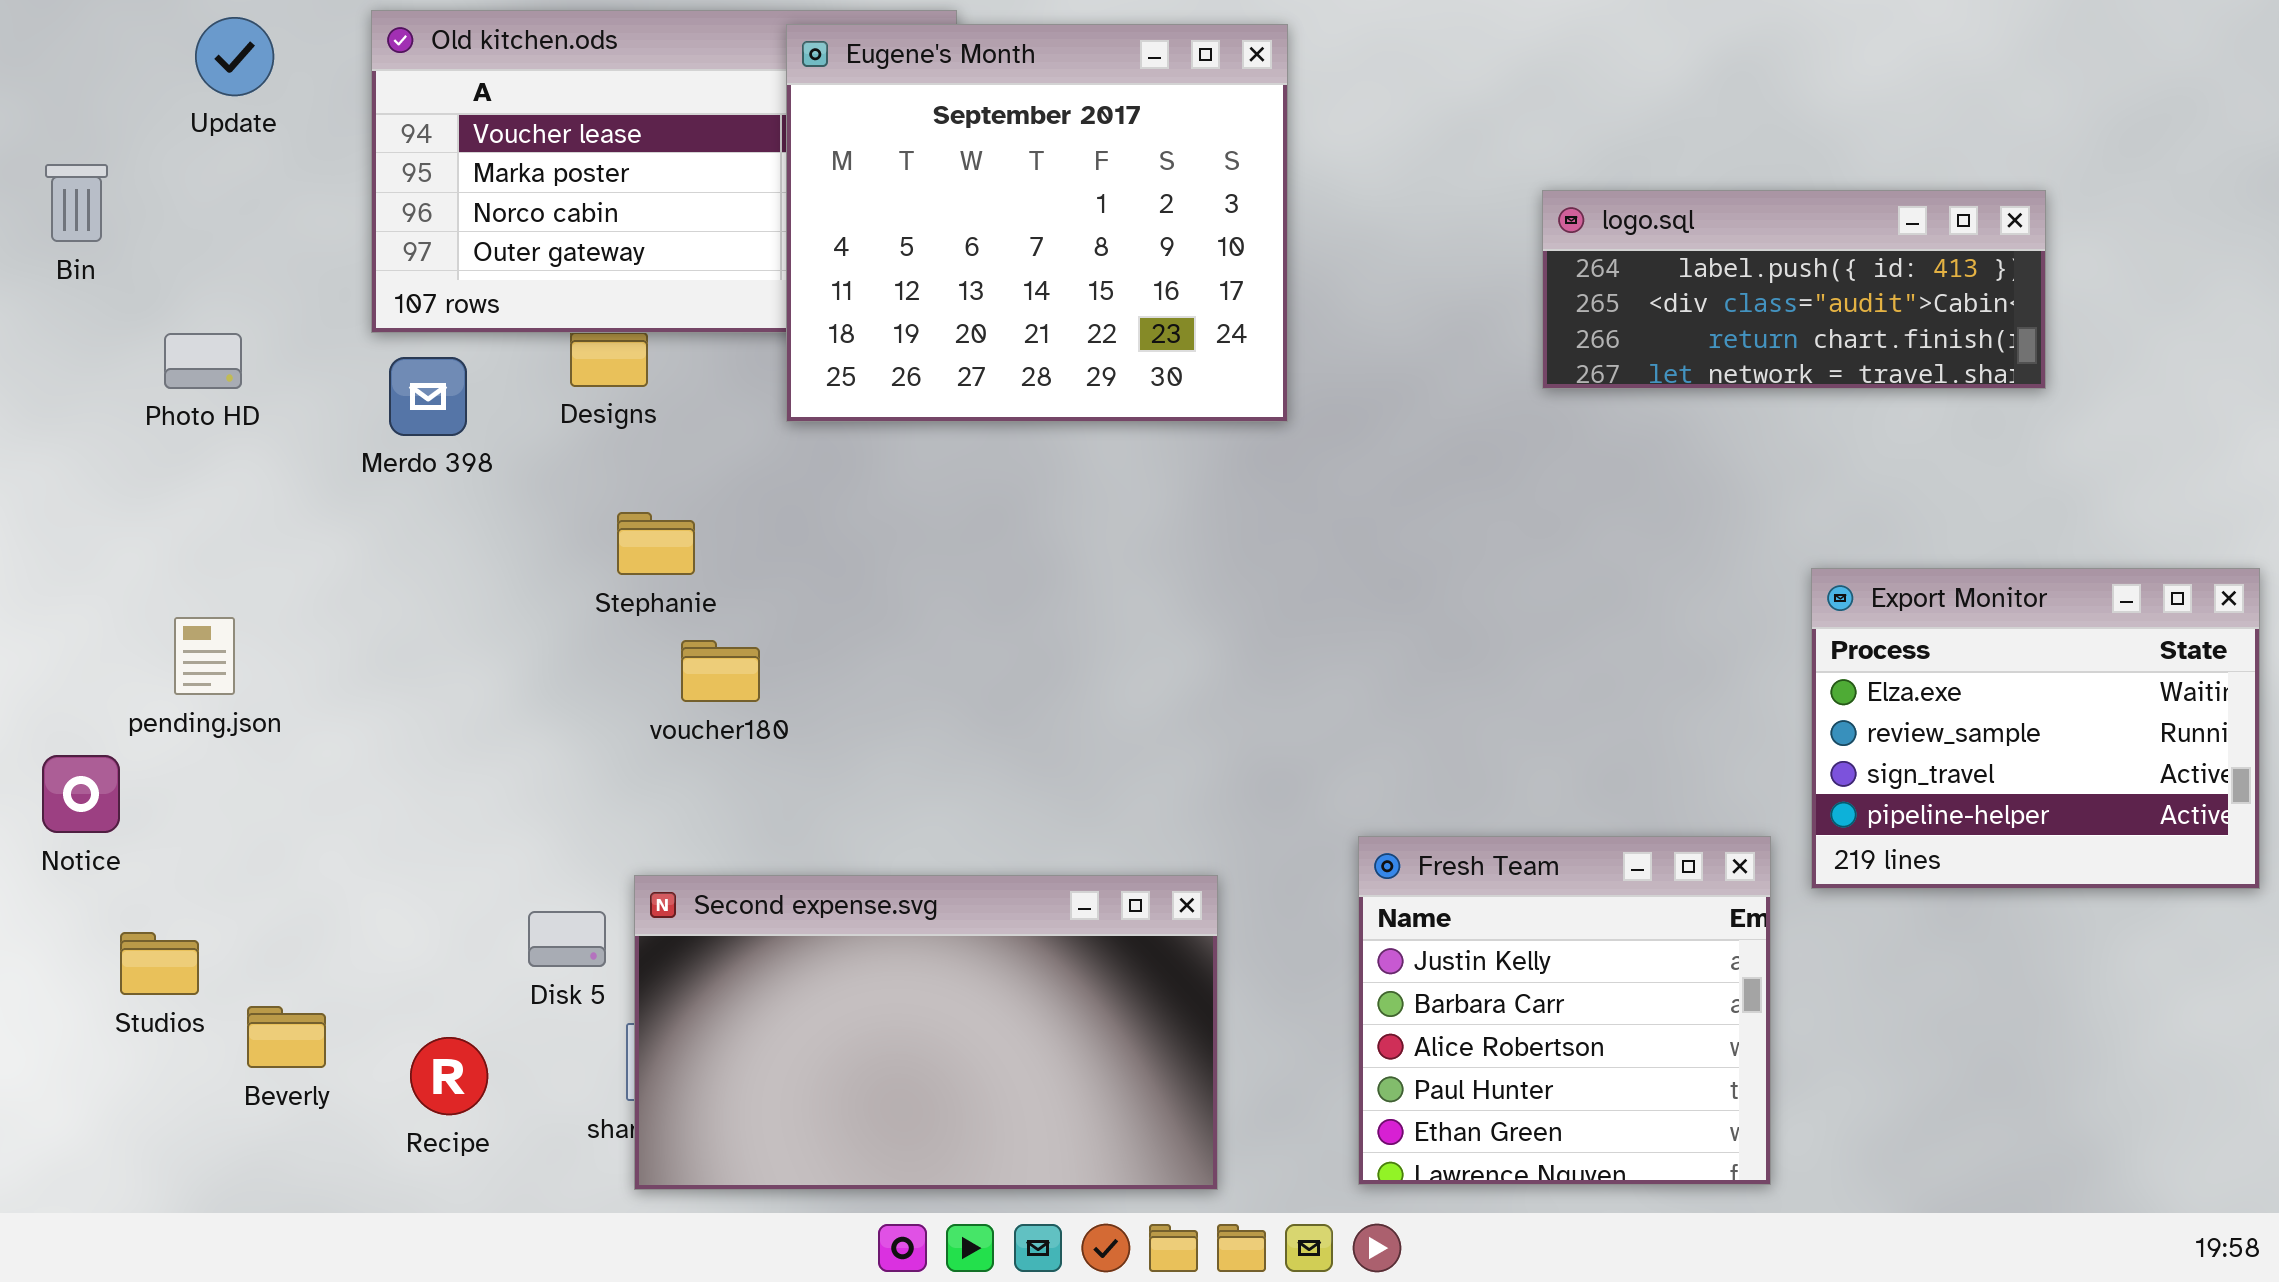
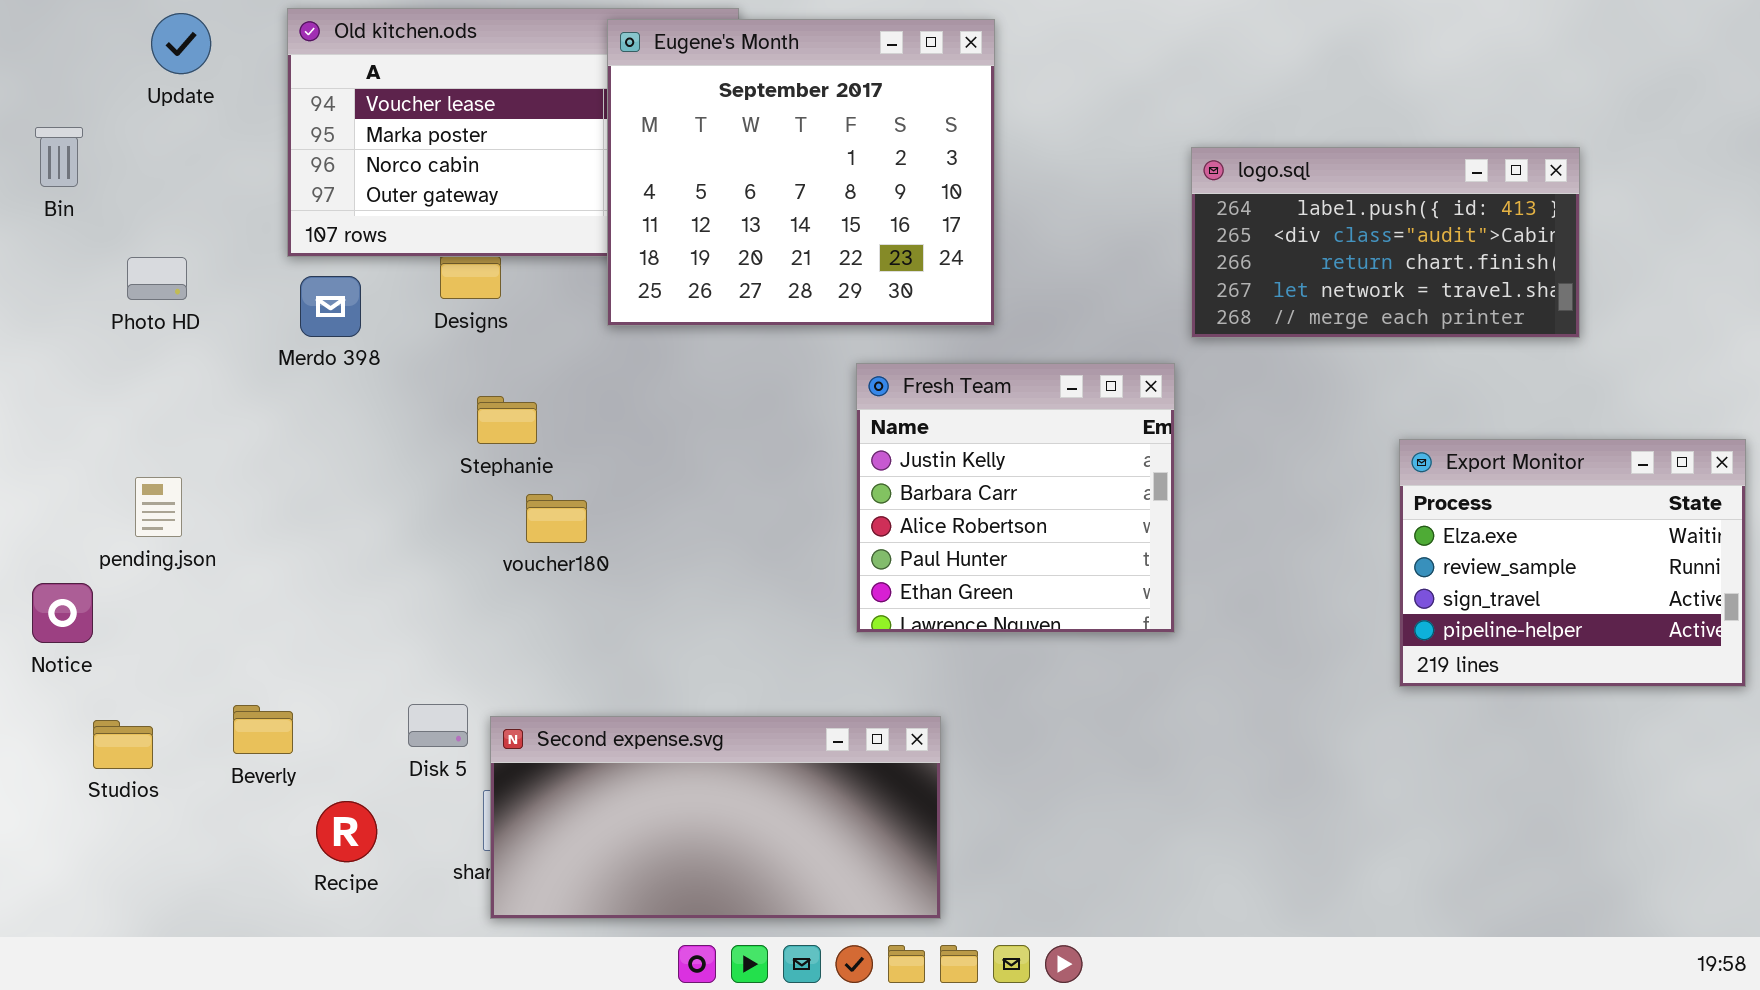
logo.sql: [1542,190,2046,389] -> [1191,147,1580,338], resized
Fresh Team: [1358,836,1771,1185] -> [856,363,1175,633], moved
Second expense.svg: [634,875,1218,1190] -> [490,716,941,919], resized
Beverly: [247,1006,326,1068] -> [233,705,293,754], moved

